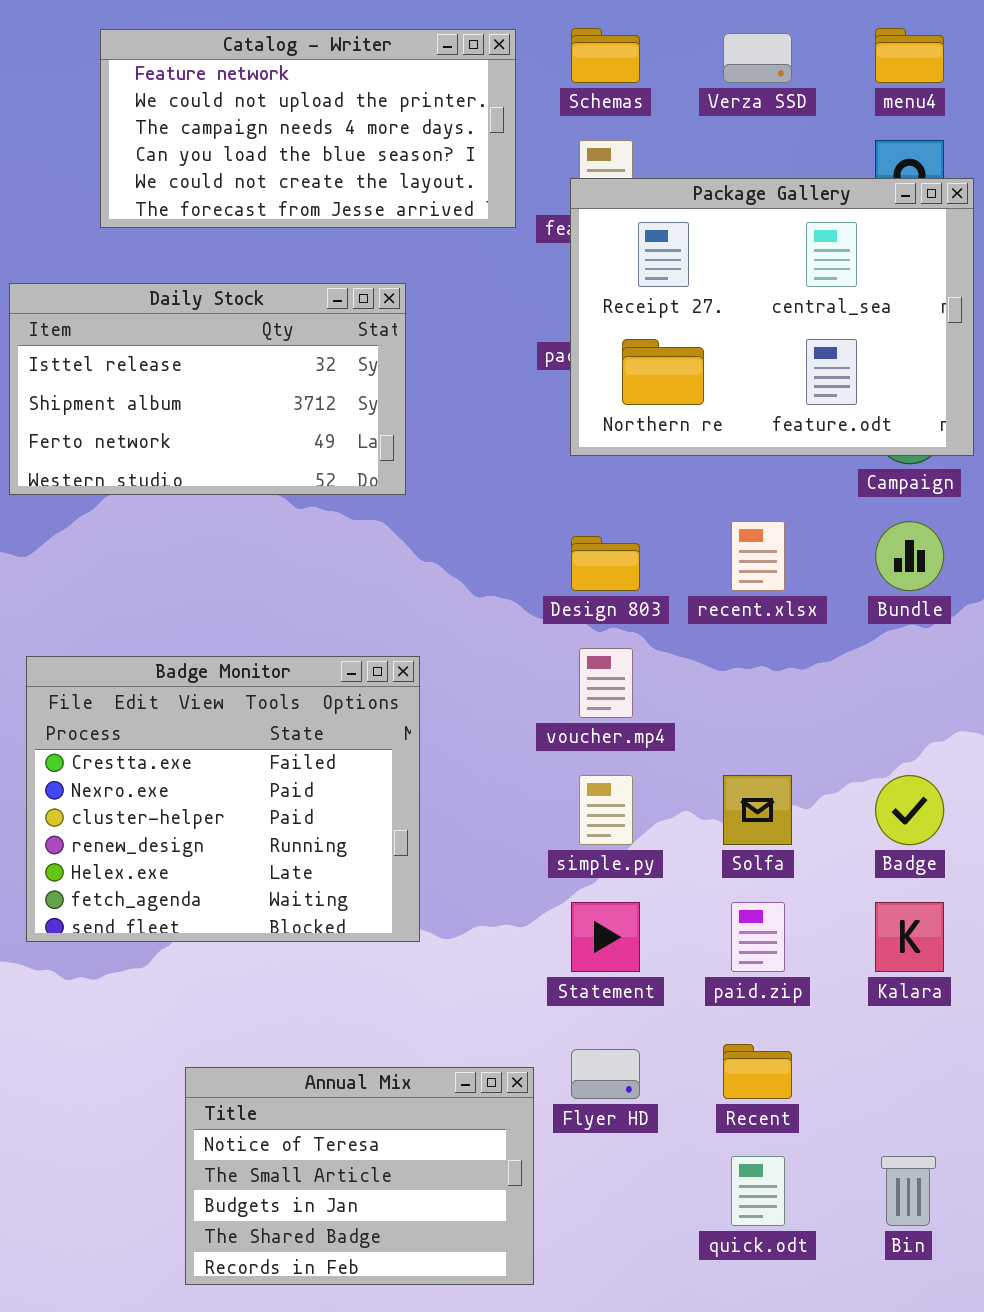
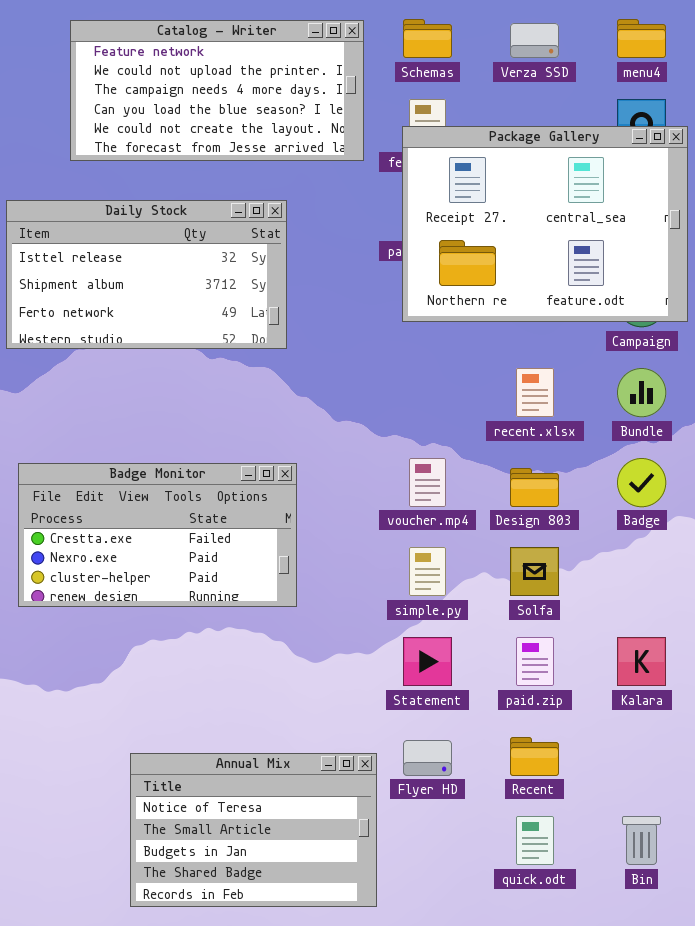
Design 803: [571,536,640,591] -> [510,468,559,507], moved
Badge Monitor: [26,656,420,942] -> [18,463,297,607], resized
Badge: [875,775,944,845] -> [617,458,666,507], moved

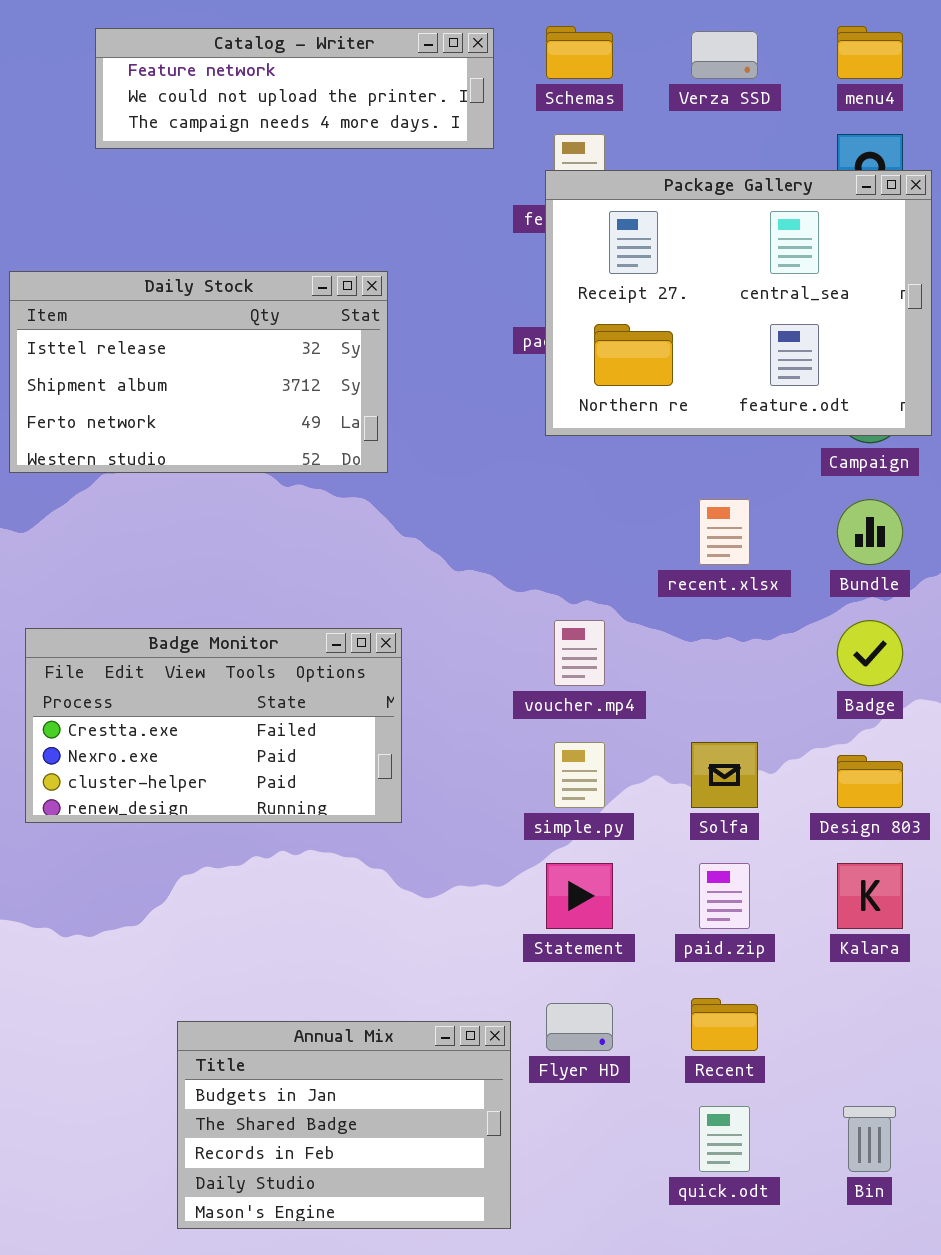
Catalog - Writer: [70,20,364,161] -> [95,28,494,149], resized
Design 803: [510,468,559,507] -> [837,755,903,808], moved
Annual Mix: [130,753,377,907] -> [177,1021,511,1229], scrolled down 2 rows

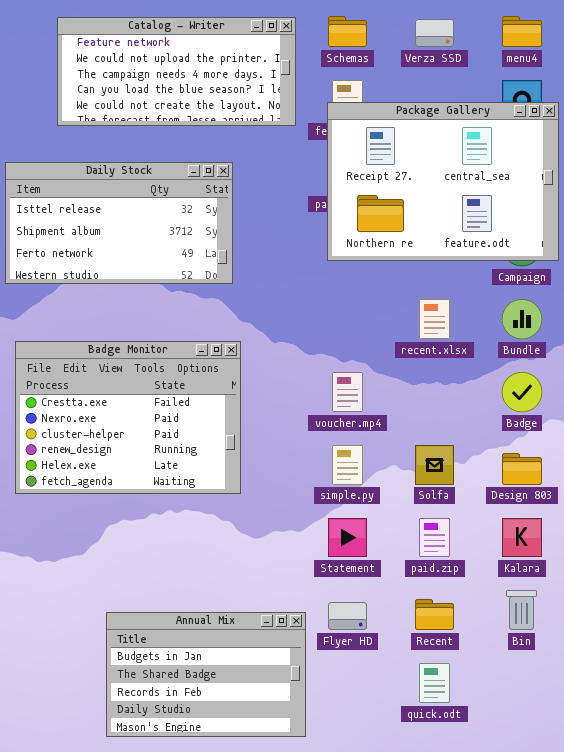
Catalog - Writer: [95,28,494,149] -> [57,17,296,126], resized
Badge Monitor: [25,628,402,823] -> [15,341,241,494], resized
Bin: [843,1106,896,1172] -> [506,590,537,630], moved

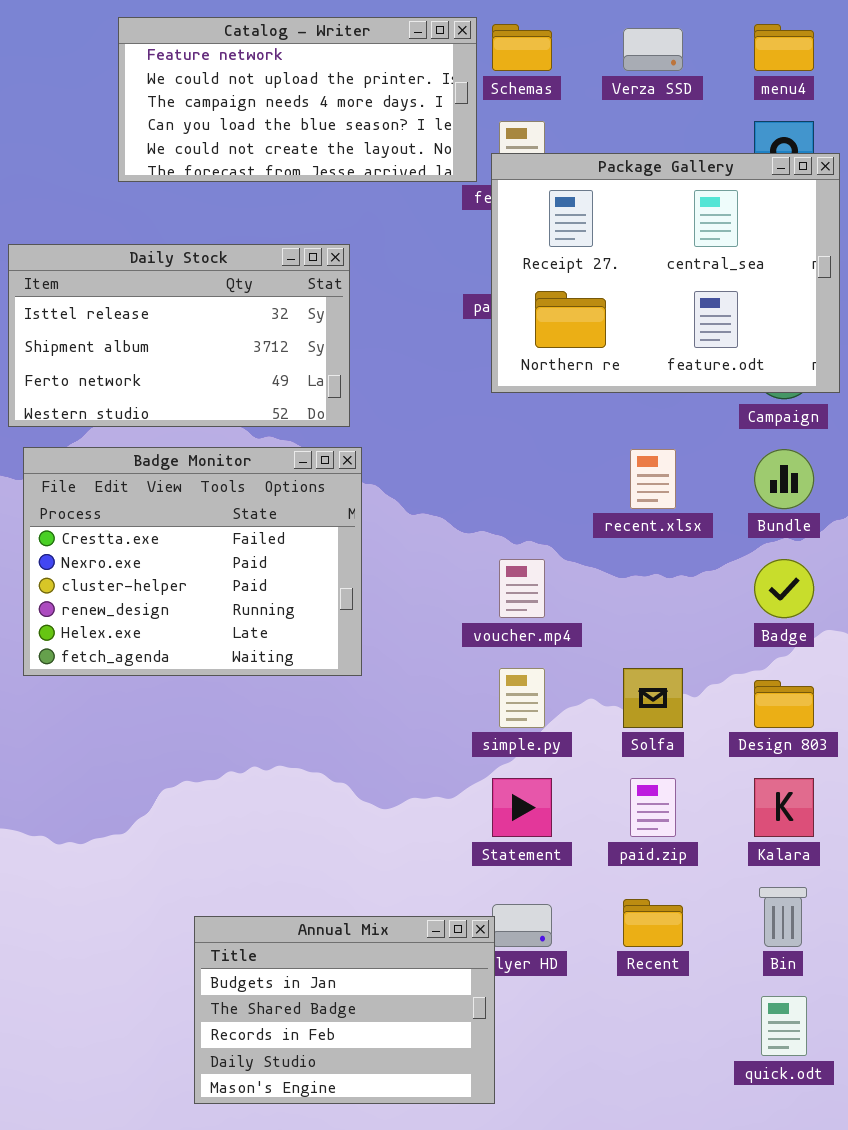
Catalog - Writer: [57,17,296,126] -> [118,17,477,182], moved
Badge Monitor: [15,341,241,494] -> [23,447,362,676], moved
Annual Mix: [106,612,306,737] -> [194,916,495,1104], moved
quick.odt: [419,663,450,703] -> [761,996,807,1056], moved

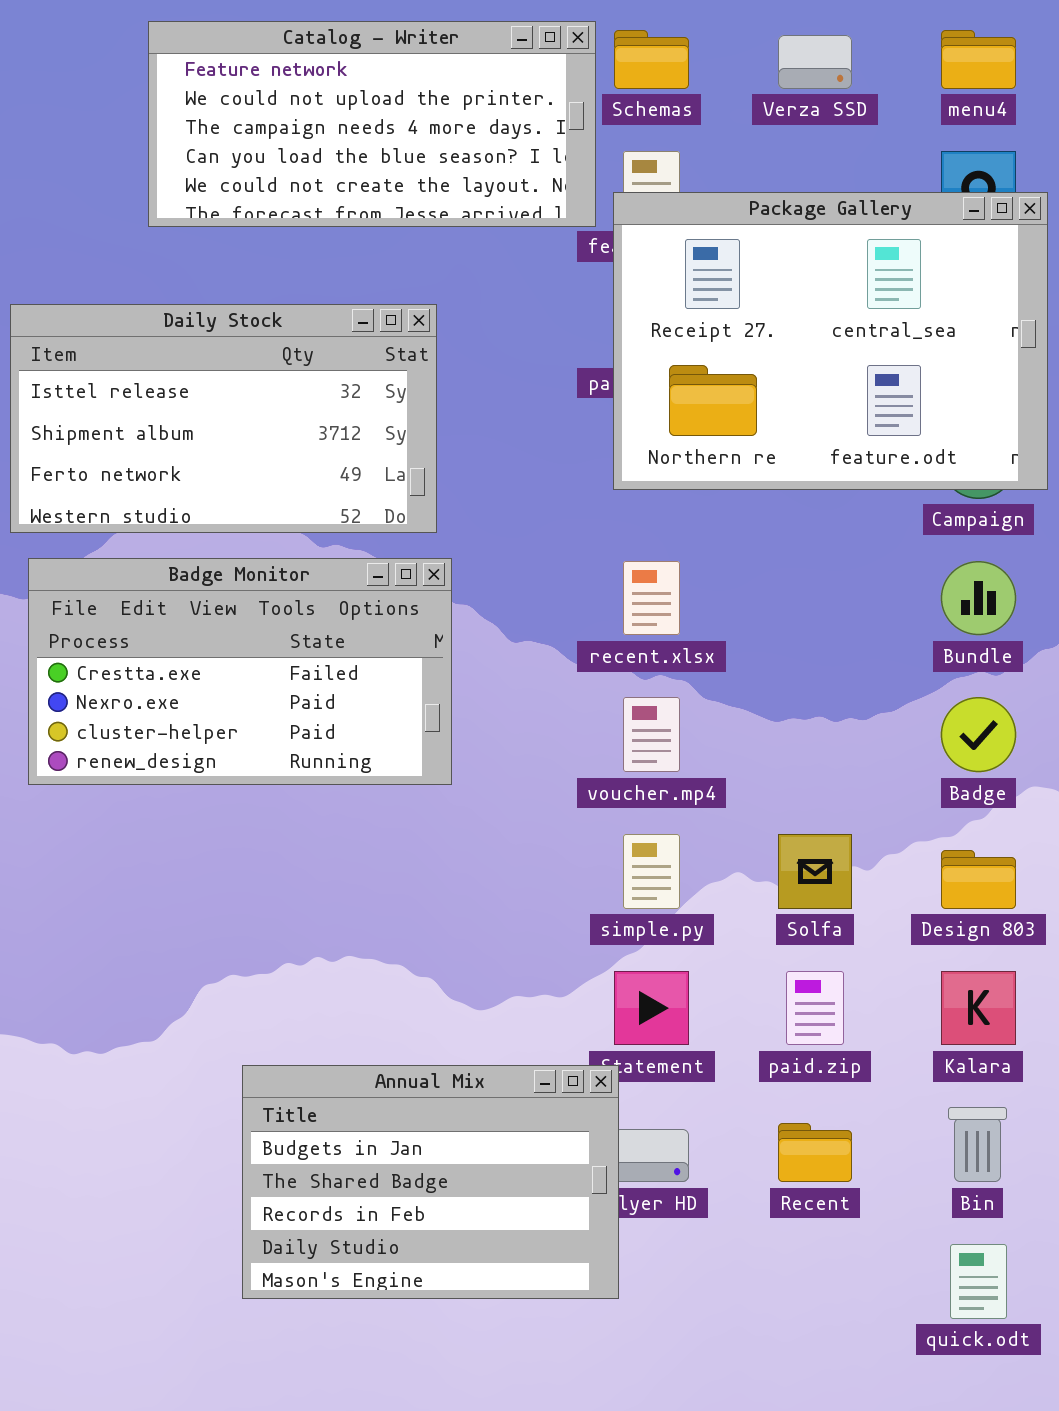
Badge Monitor: [23,447,362,676] -> [28,558,452,785], resized
recent.xlsx: [630,449,676,509] -> [623,561,680,635], moved
Annual Mix: [194,916,495,1104] -> [242,1065,619,1299], moved

